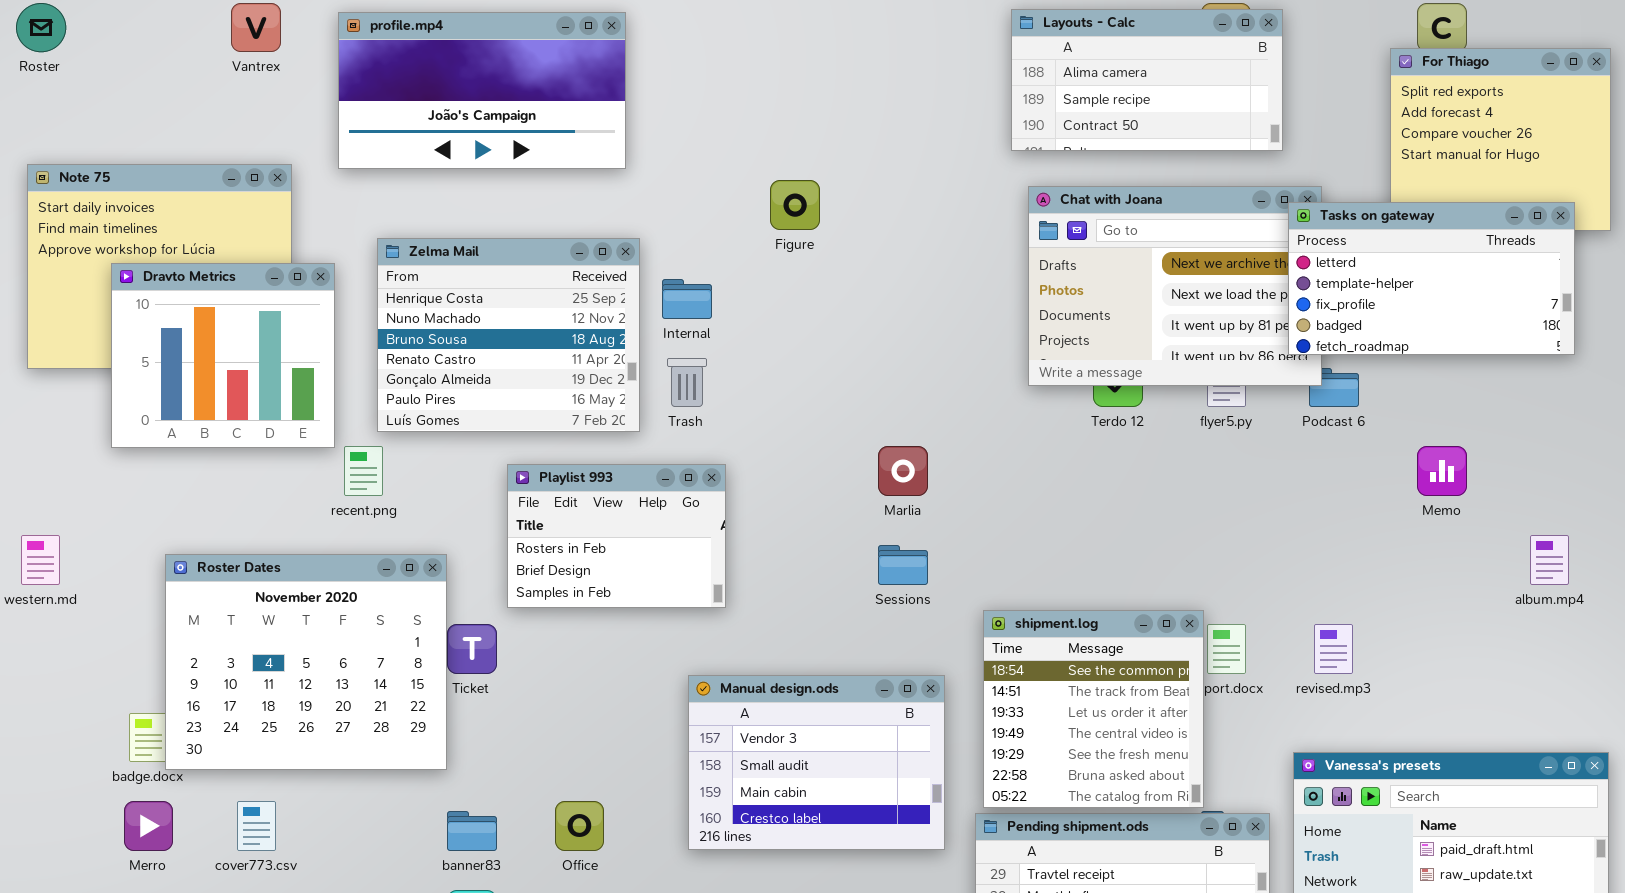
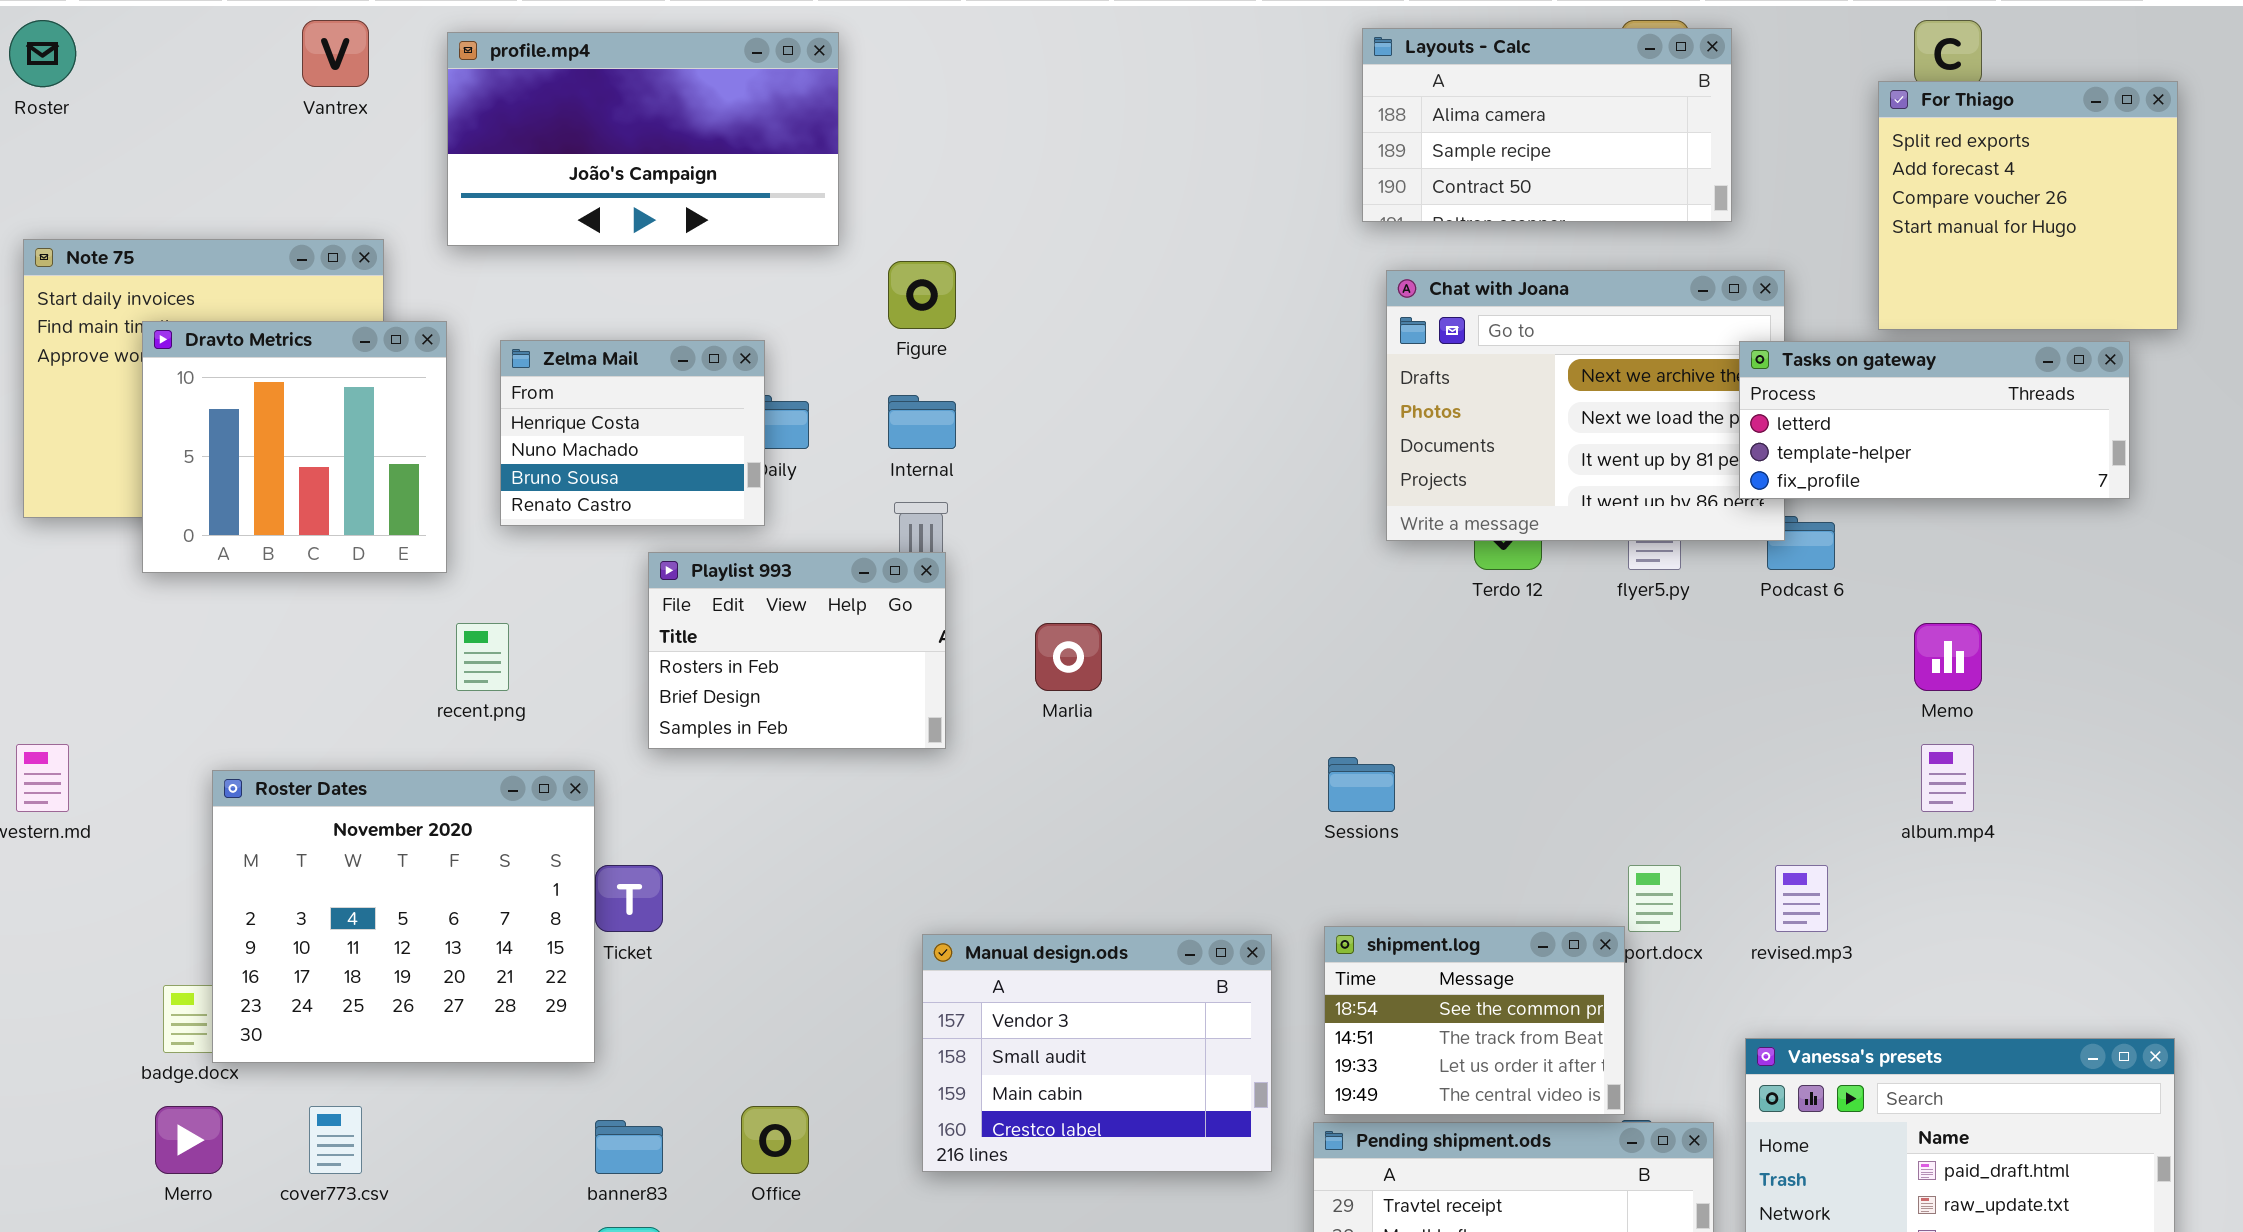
Figure: [770,180,820,230] -> [888,261,956,329], moved
Tasks on gateway: [1288,202,1575,355] -> [1739,341,2130,499], resized
Zelma Mail: [377,238,640,432] -> [500,340,765,526], resized
Dravto Metrics: [111,263,335,448] -> [142,321,447,573], moved
Marlia: [878,446,928,496] -> [1035,623,1102,691], moved
Playlist 993: [507,464,726,608] -> [648,552,946,749], moved
album.mp4: [1530,535,1569,585] -> [1921,744,1974,812], moved
Sessions: [878,545,928,585] -> [1328,757,1395,812], moved
shipment.log: [983,610,1204,808] -> [1324,926,1625,1115], resized

